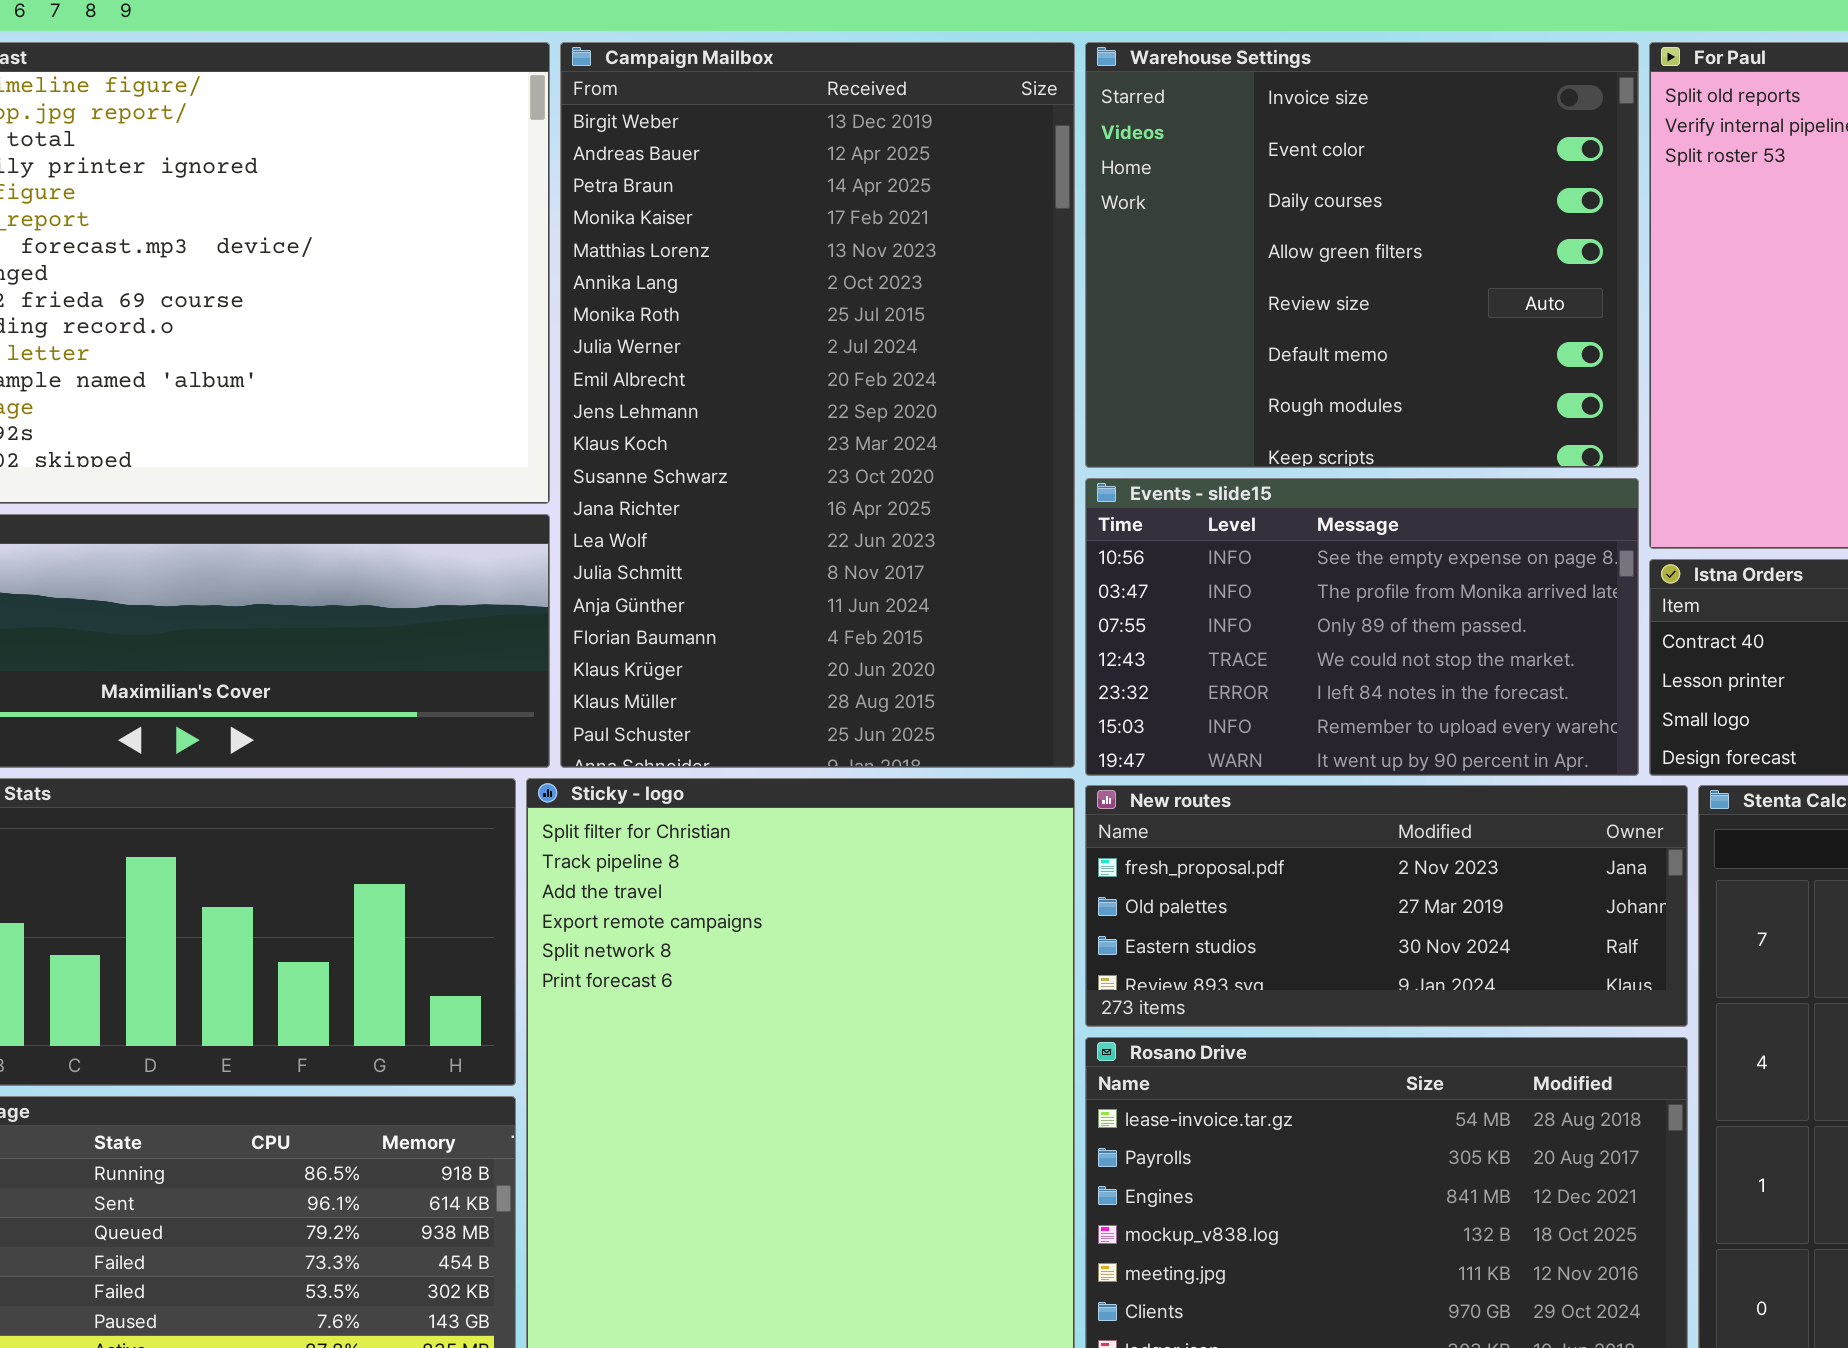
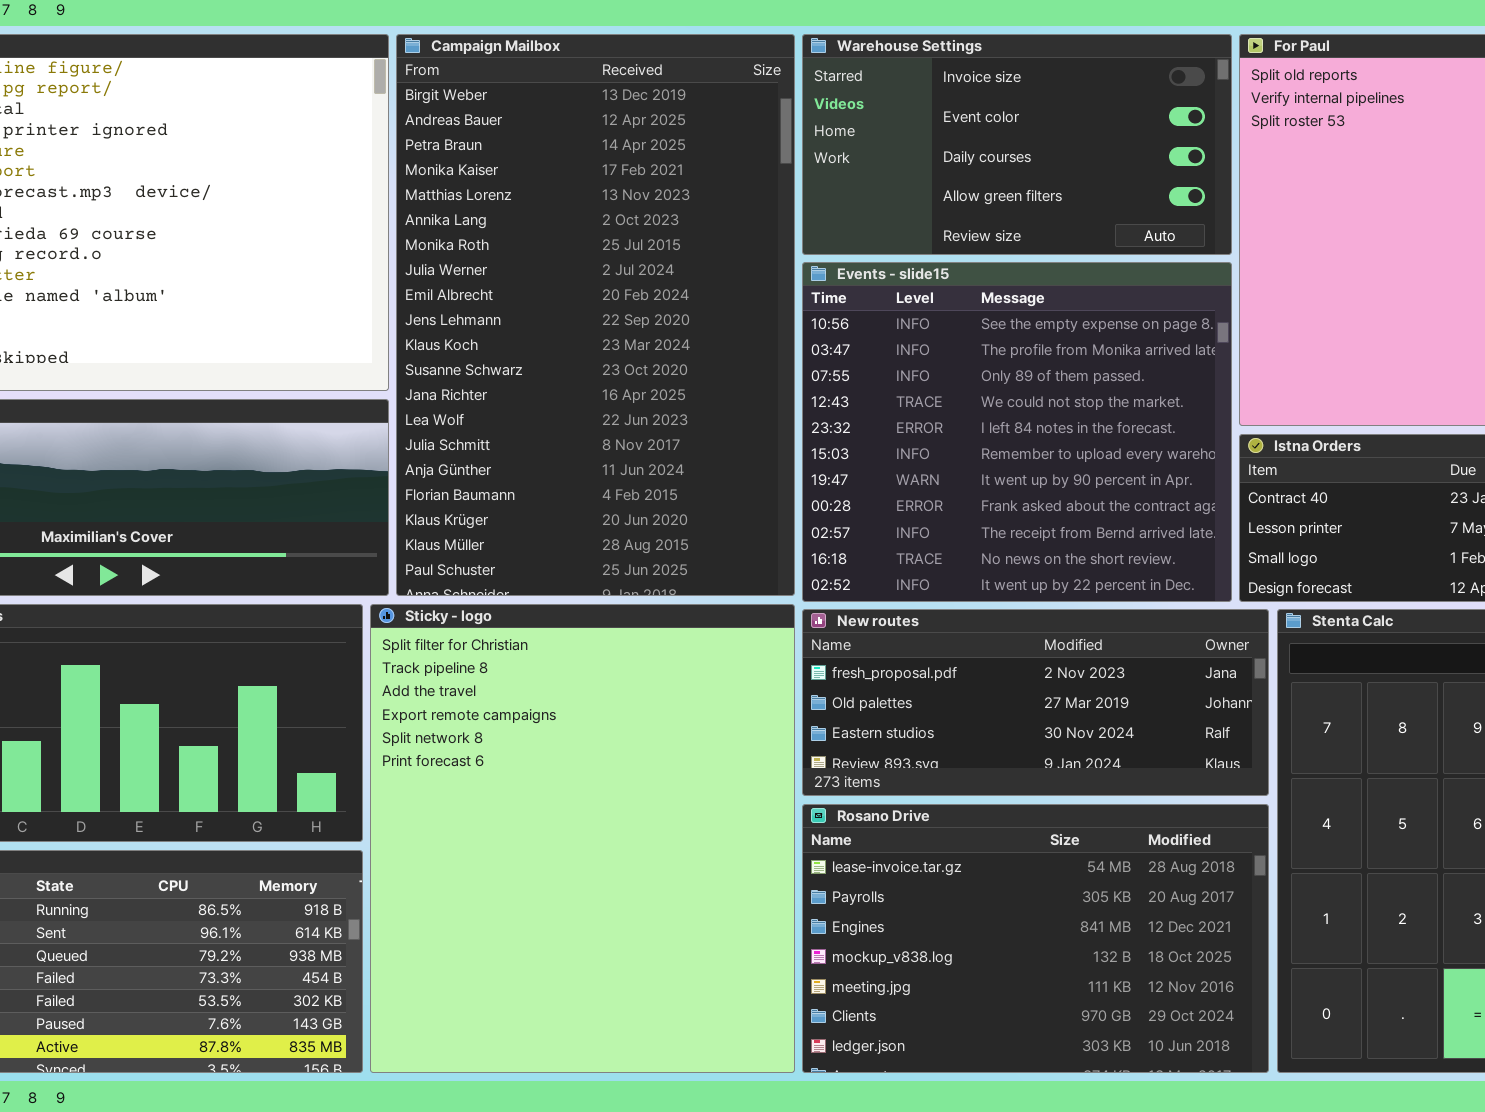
Warehouse Settings: [1085,42,1639,468] -> [802,34,1232,255], resized
Events - slide15: [1085,478,1639,776] -> [802,262,1232,602], resized

